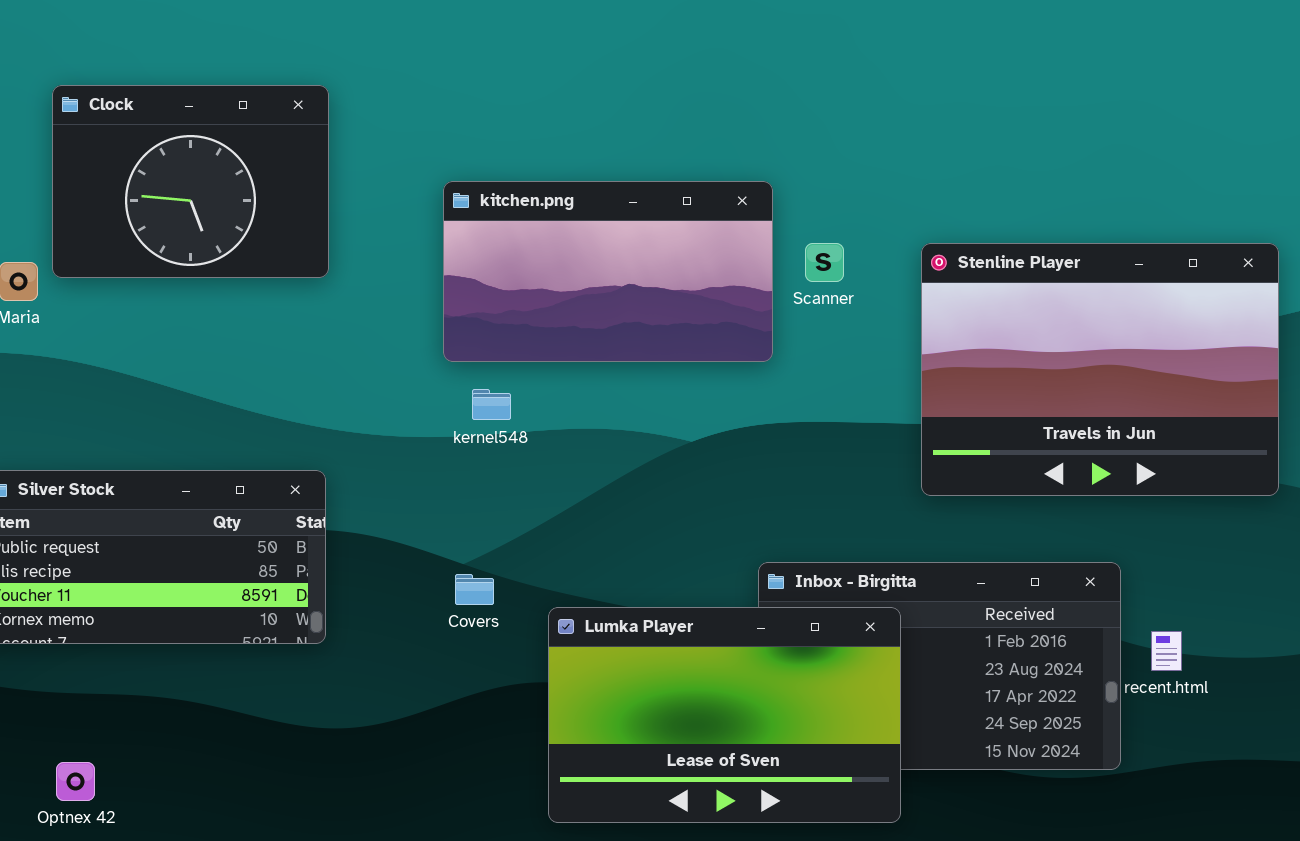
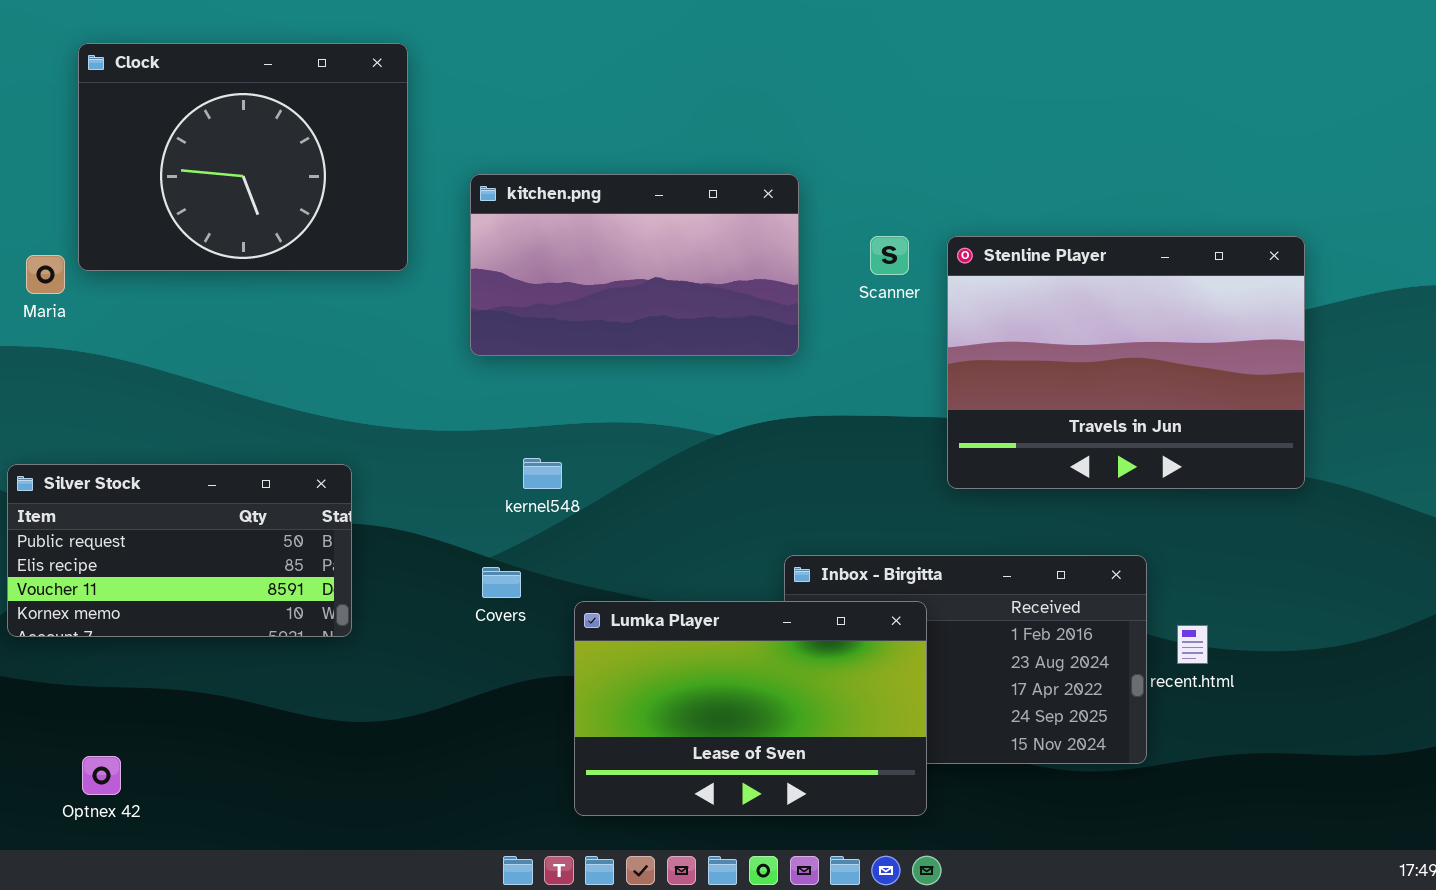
Clock: [52,85,329,278] -> [78,43,408,271], resized
Scanner: [805,243,844,282] -> [870,236,909,275], moved
kernel548: [472,389,511,420] -> [523,458,562,489], moved

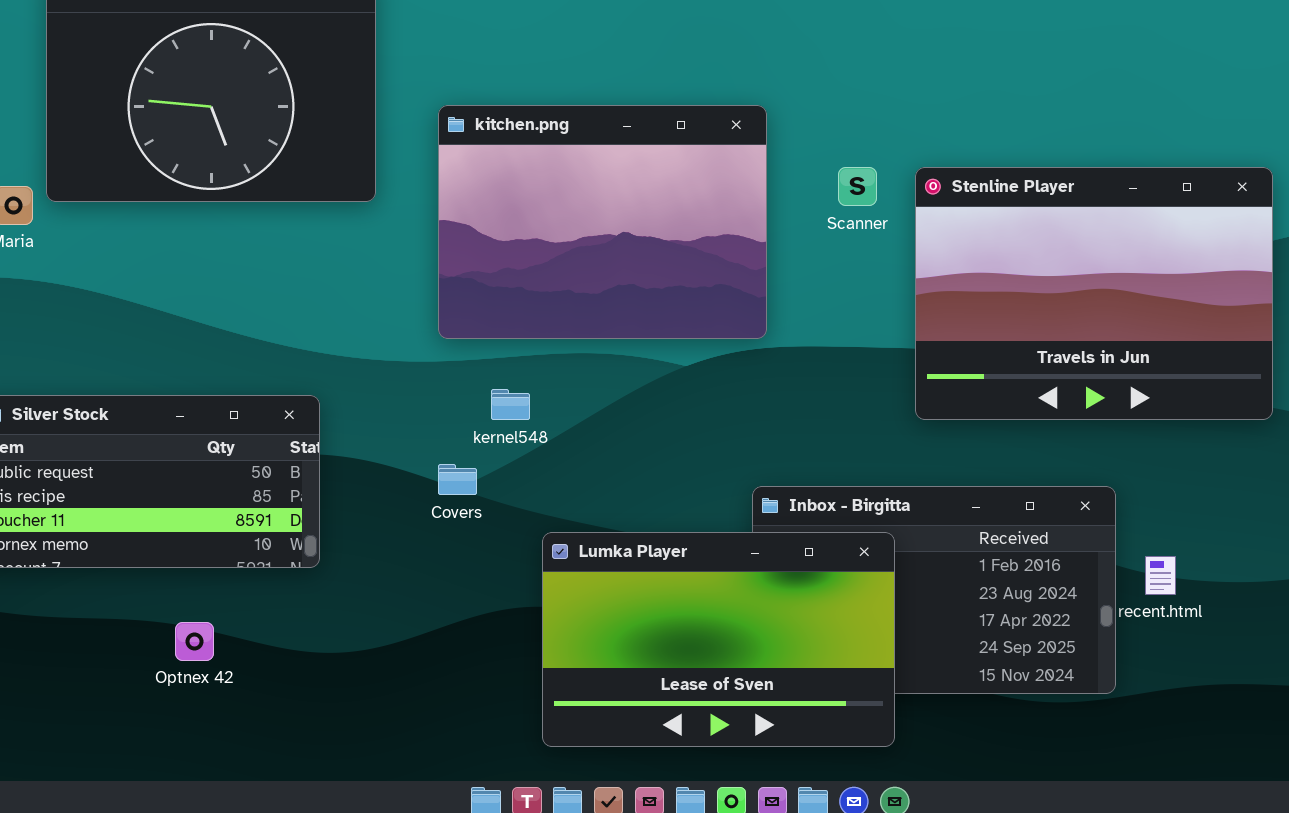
kitchen.png: [470,174,799,356] -> [438,105,767,339], resized
Covers: [482,567,521,598] -> [438,464,477,495], moved
Optnex 42: [82,756,121,795] -> [175,622,214,661], moved

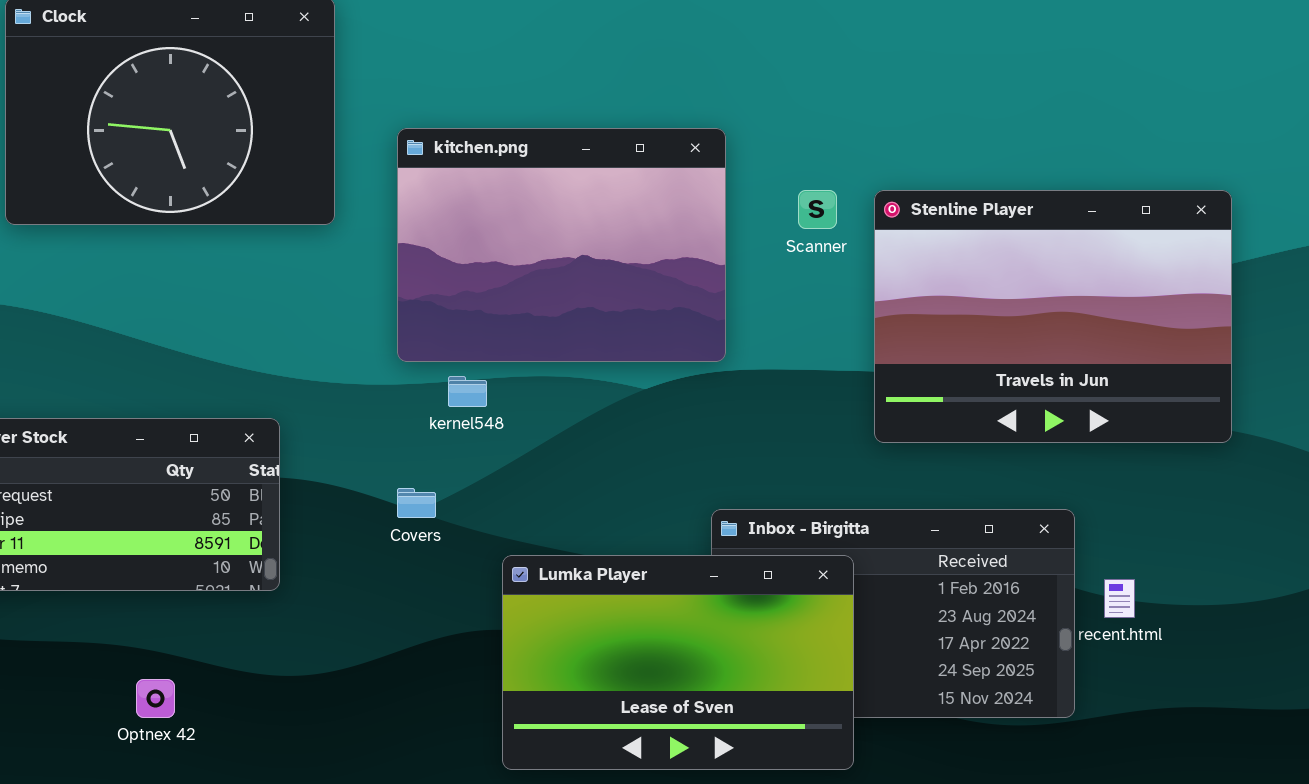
kernel548: [491,389,530,420] -> [448,376,487,407], moved
Optnex 42: [175,622,214,661] -> [136,679,175,718], moved

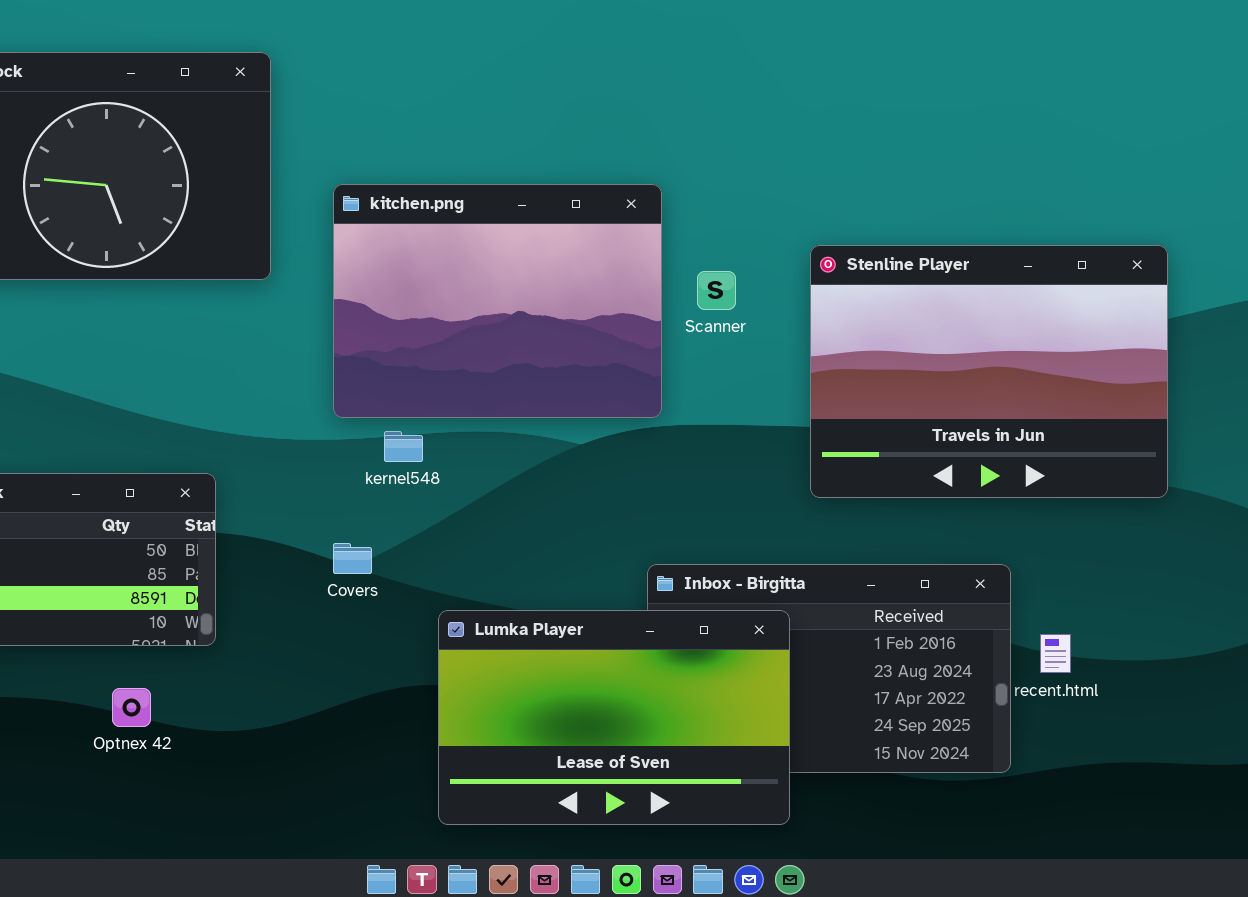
Scanner: [798,190,837,229] -> [697,271,736,310], moved
Optnex 42: [136,679,175,718] -> [112,688,151,727], moved

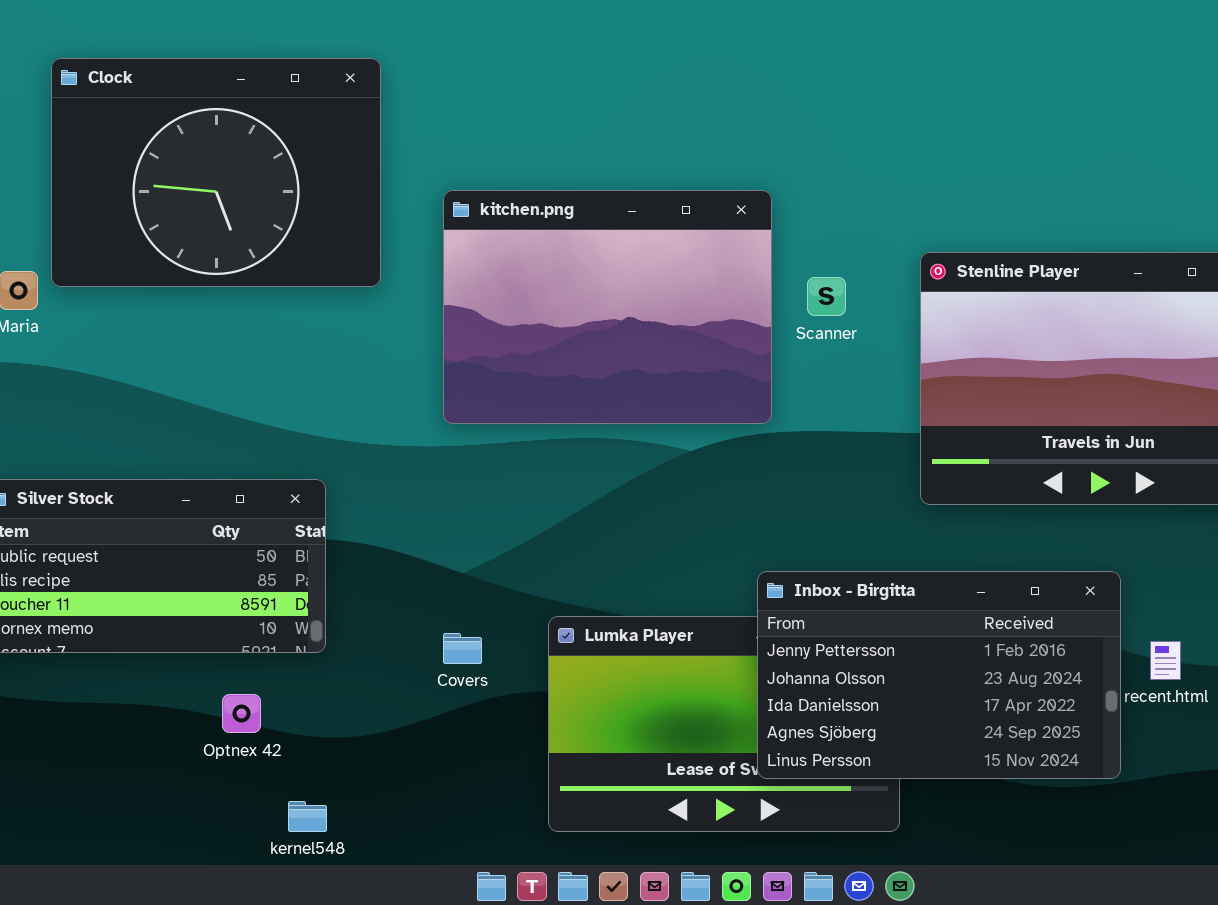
kernel548: [384,431,423,462] -> [288,801,327,832], moved
Covers: [333,543,372,574] -> [443,633,482,664], moved
Inbox - Birgitta: [647,564,1011,773] -> [757,571,1121,779], raised

